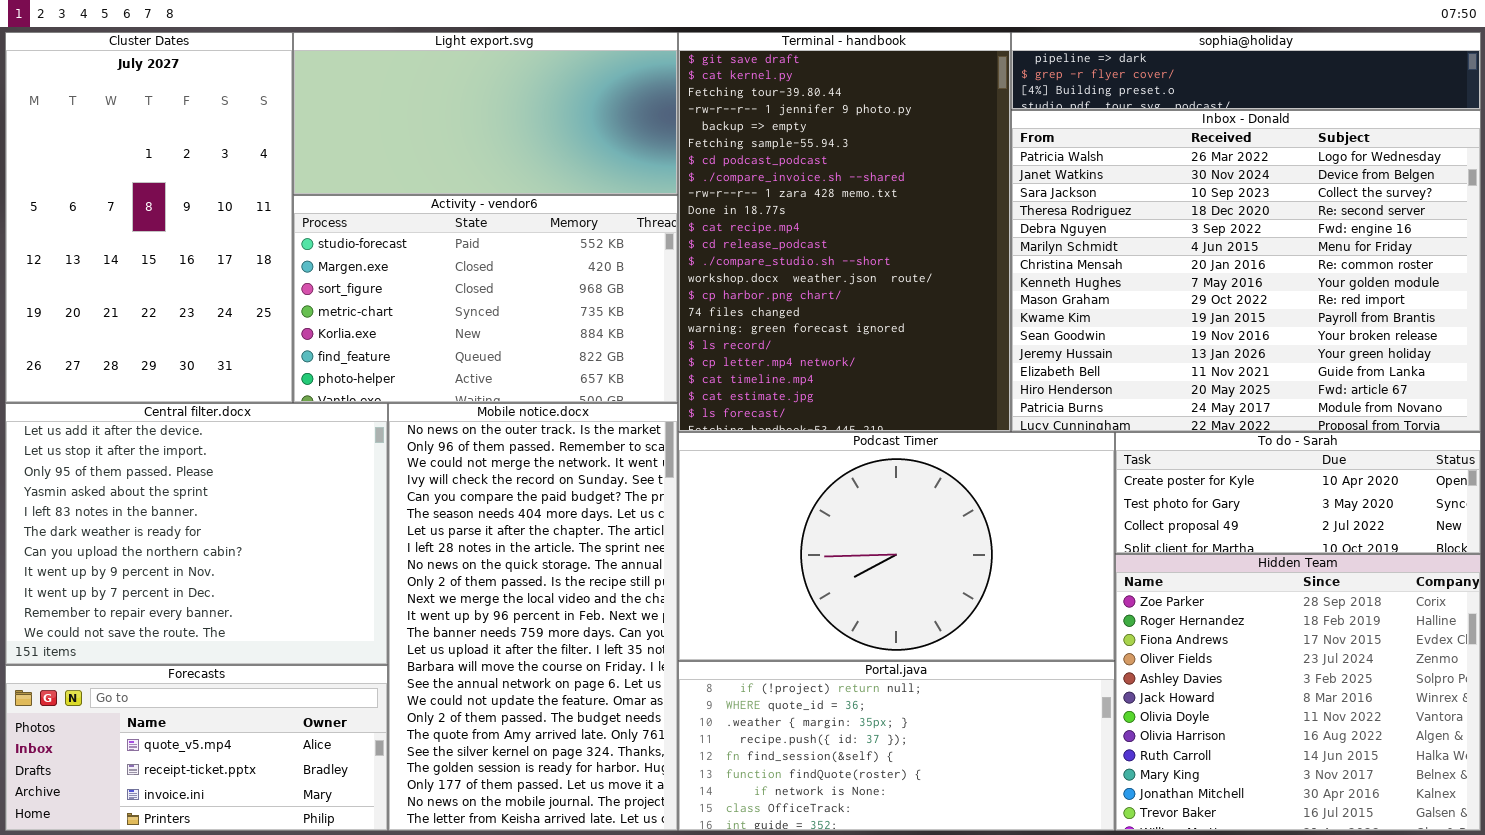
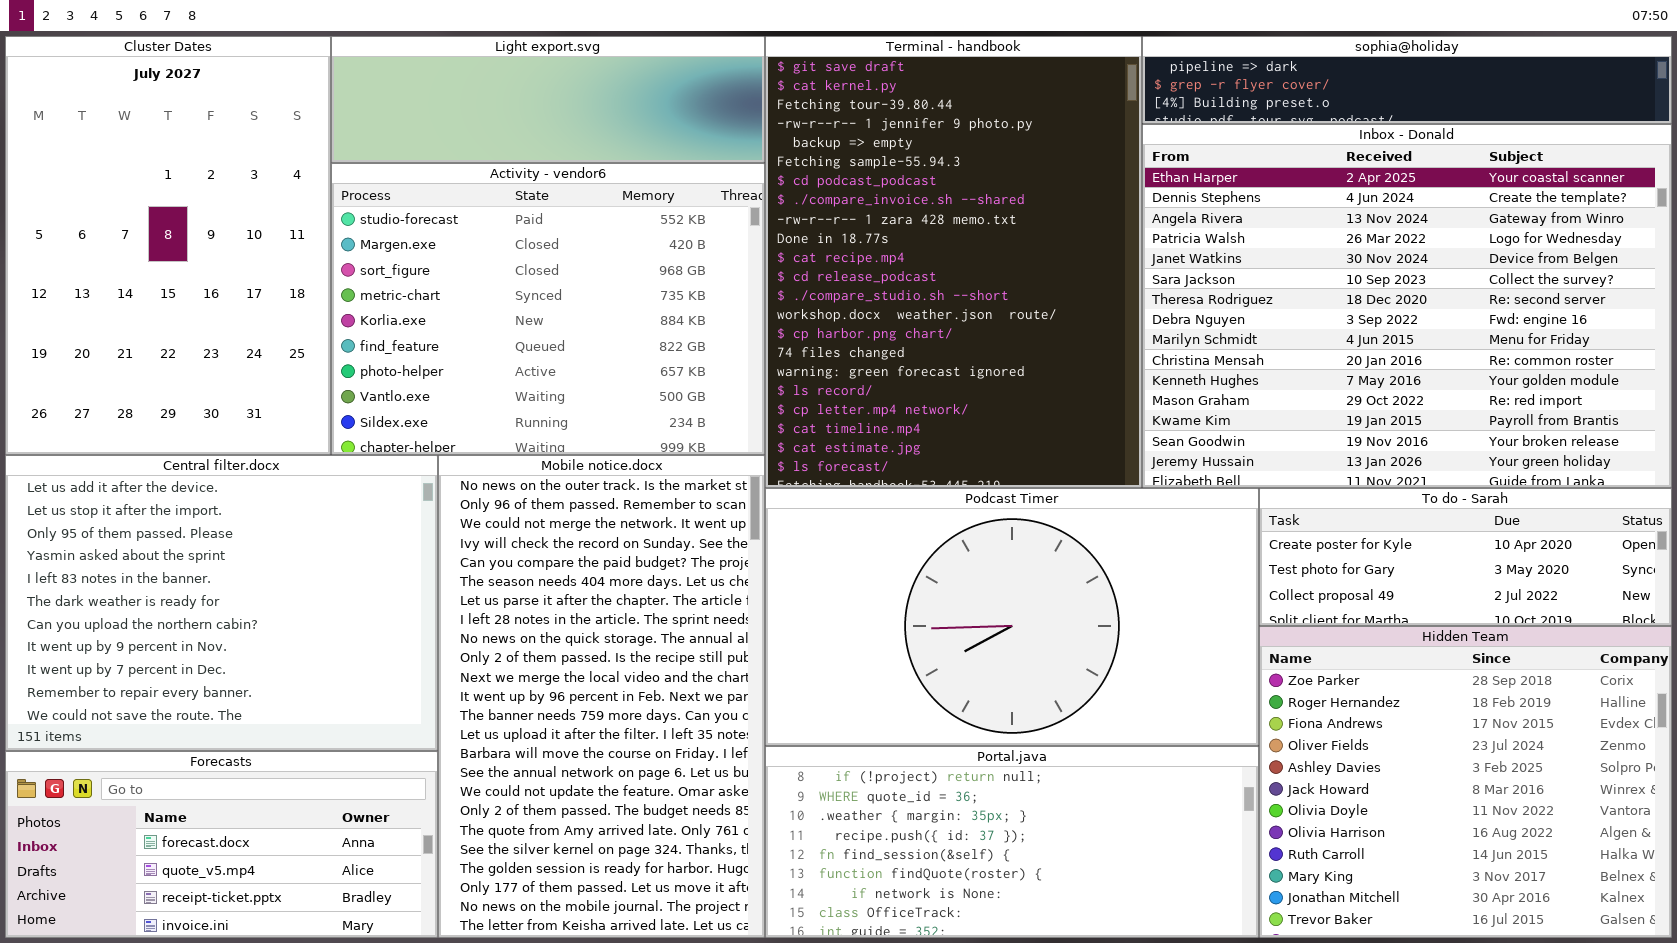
Light export.svg: [293,32,678,195] -> [331,36,765,163], resized
Inbox - Donald: [1011,110,1481,432] -> [1142,124,1672,488], scrolled up 3 rows
Activity - vendor6: [293,195,678,403] -> [331,163,765,455], resized
Forecasts: [5,665,388,831] -> [5,751,438,938], scrolled up 1 row

